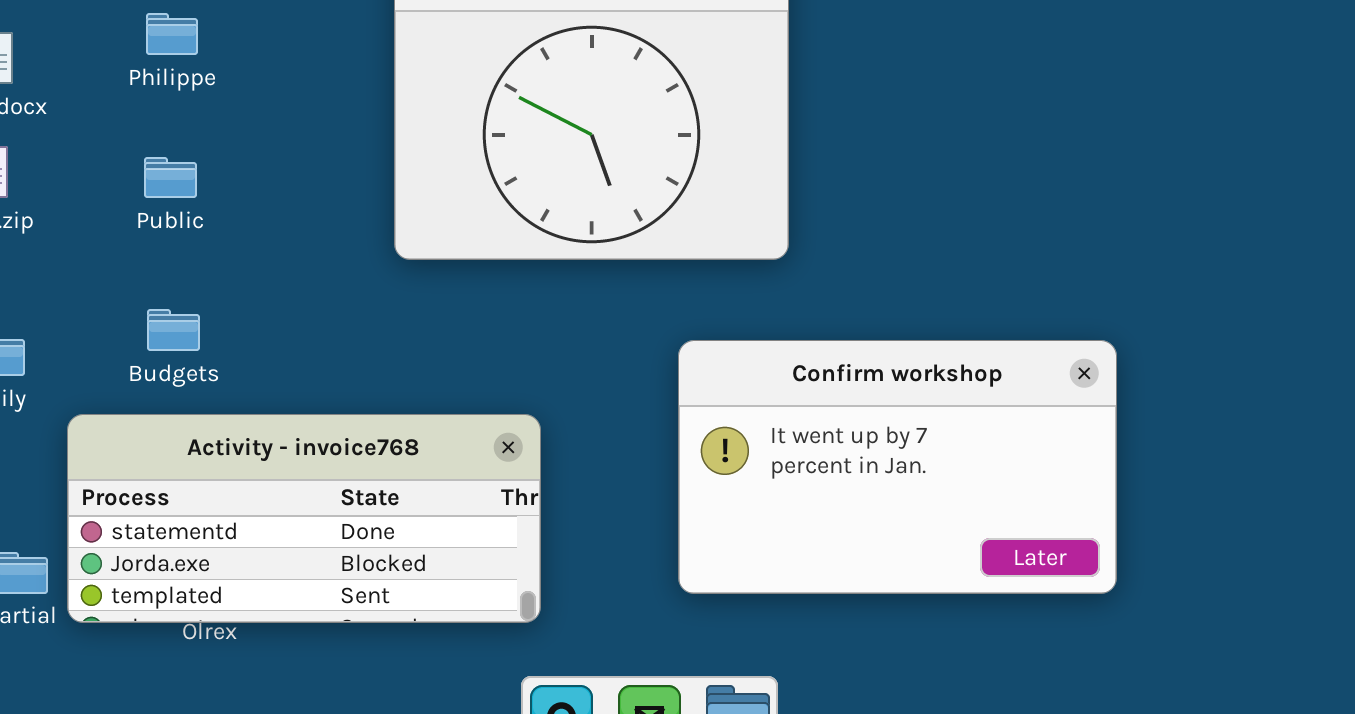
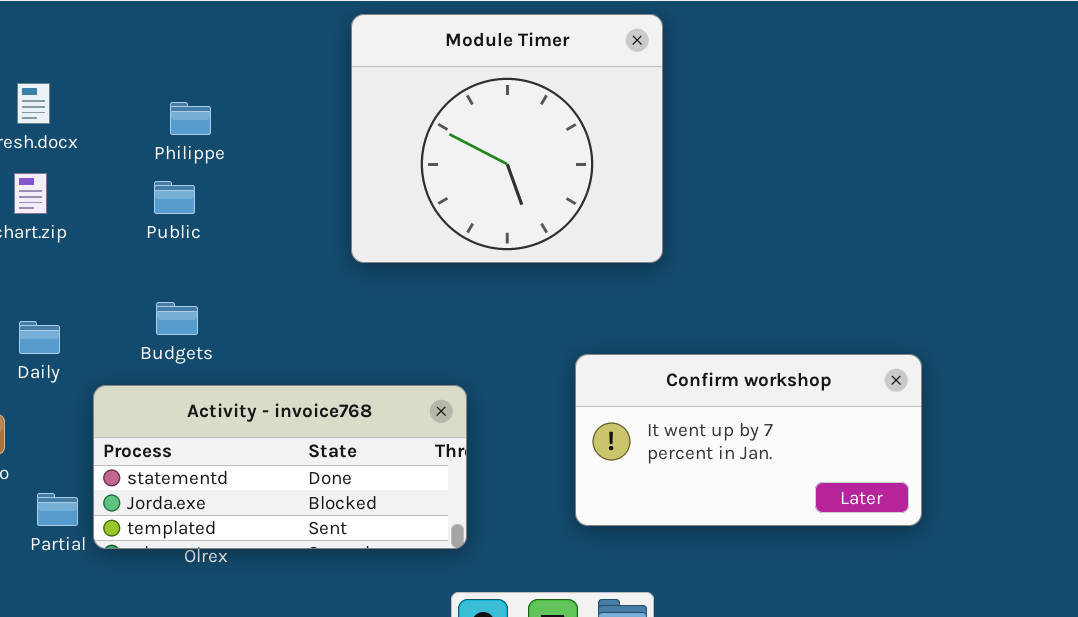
Philippe: [146,13,198,55] -> [170,102,211,135], moved
Confirm workshop: [678,340,1117,594] -> [575,354,922,526], resized

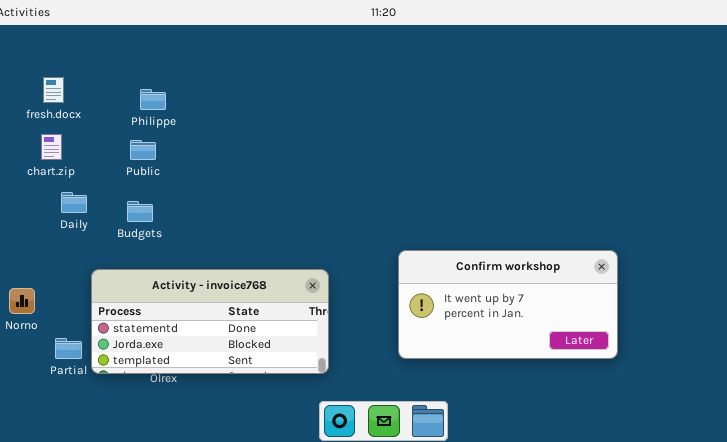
Module Timer: [351,14,663,263] -> none, closed
Budgets: [156,302,198,335] -> [127,201,153,222], moved
Daily: [19,321,60,354] -> [61,192,87,213], moved

